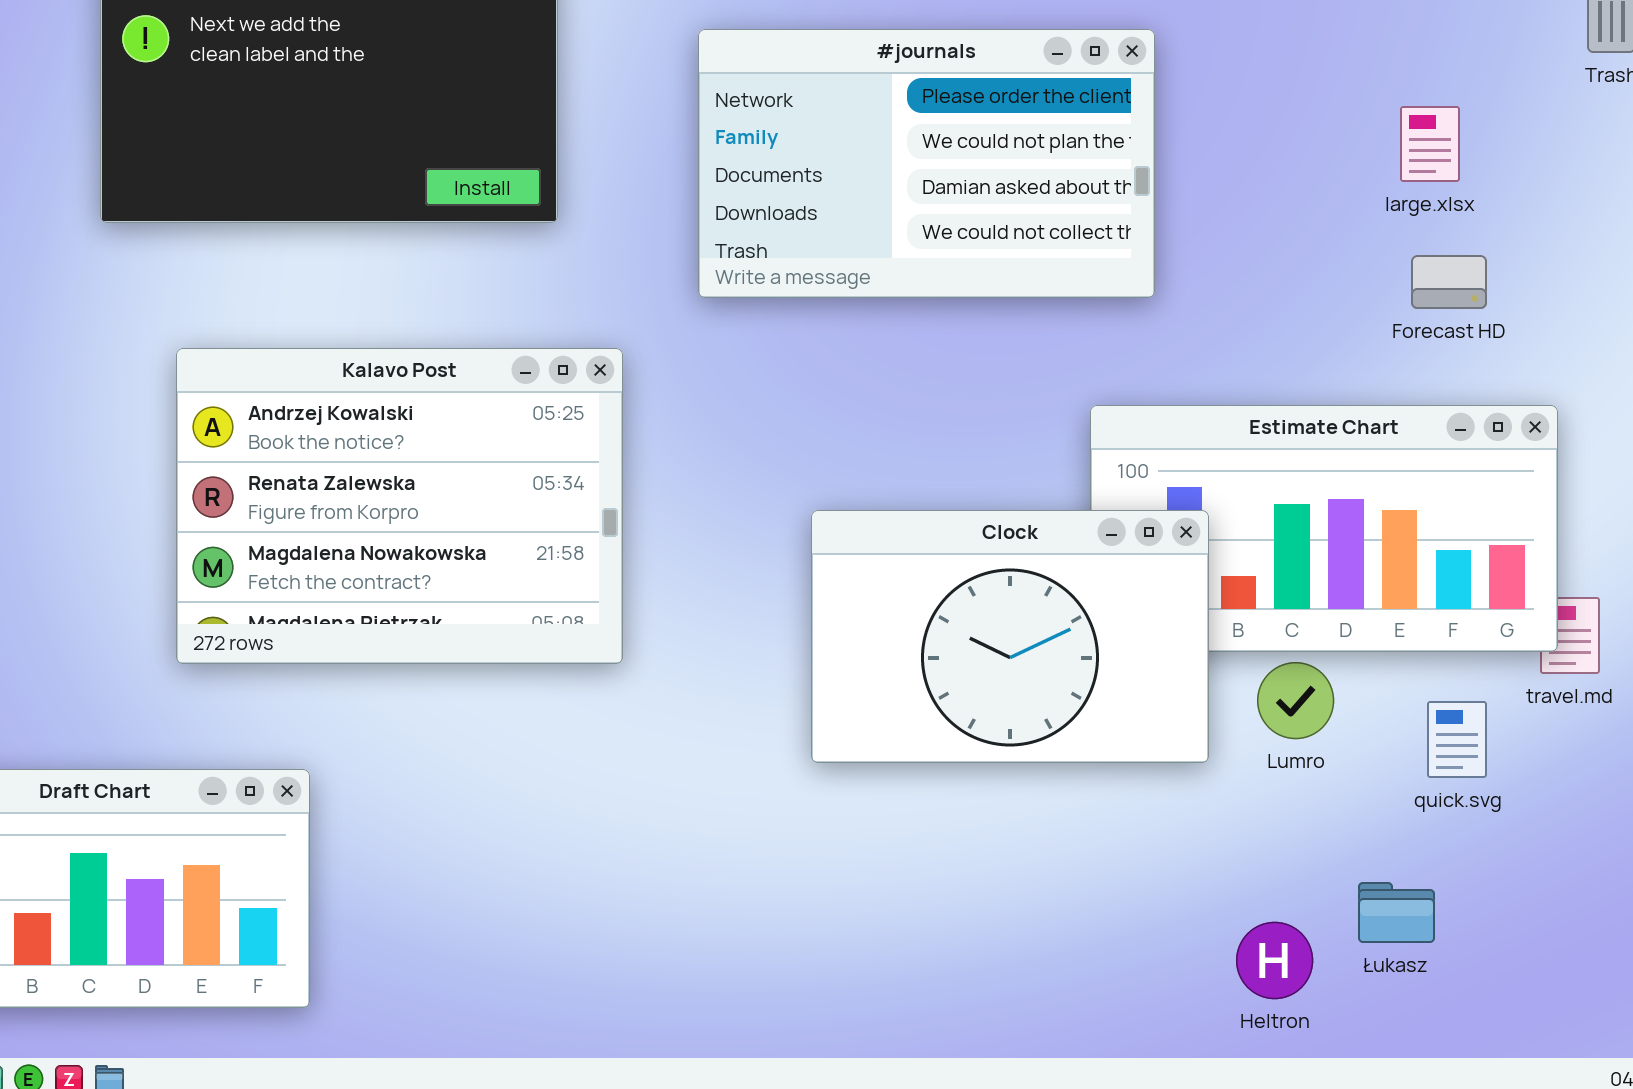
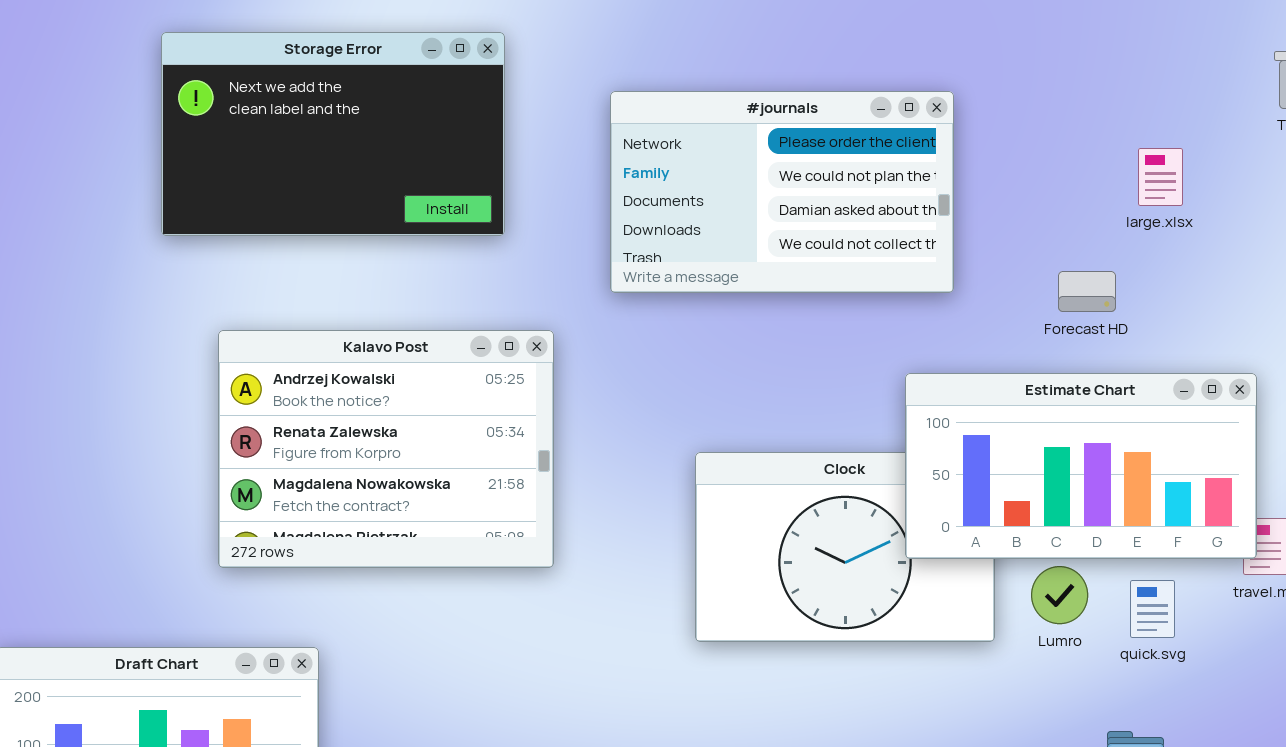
Forecast HD: [1411,255,1487,309] -> [1058,271,1116,312], moved
Estimate Chart: [1090,405,1558,652] -> [905,373,1257,559], raised
quick.svg: [1427,701,1487,778] -> [1130,580,1175,638], moved

